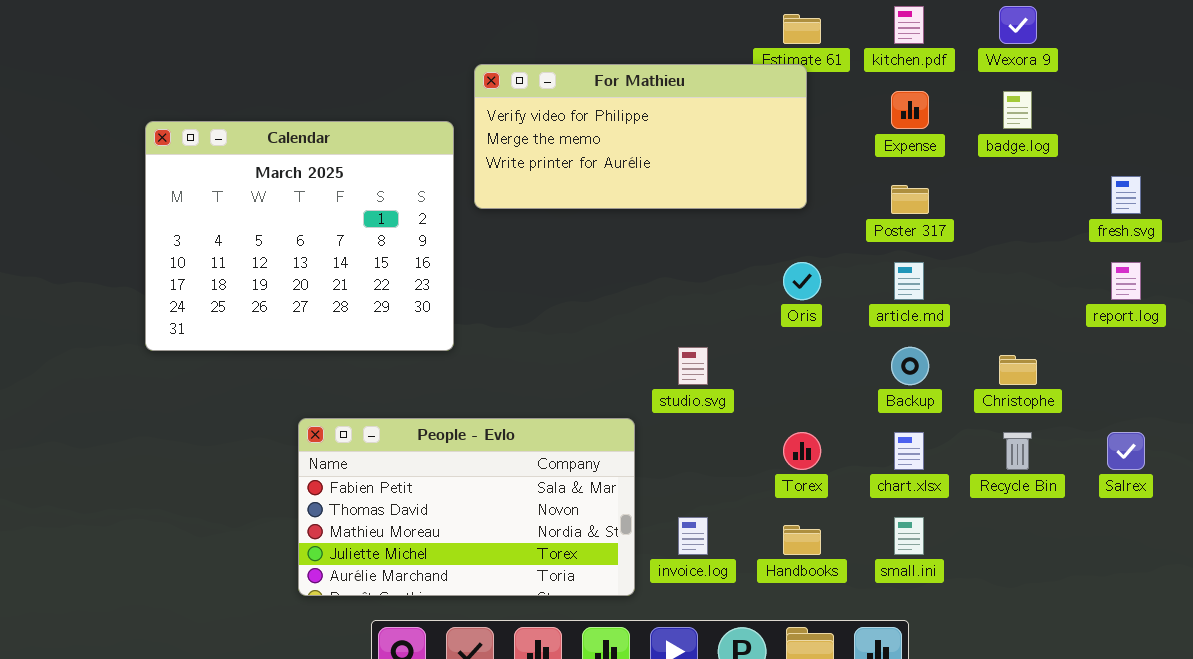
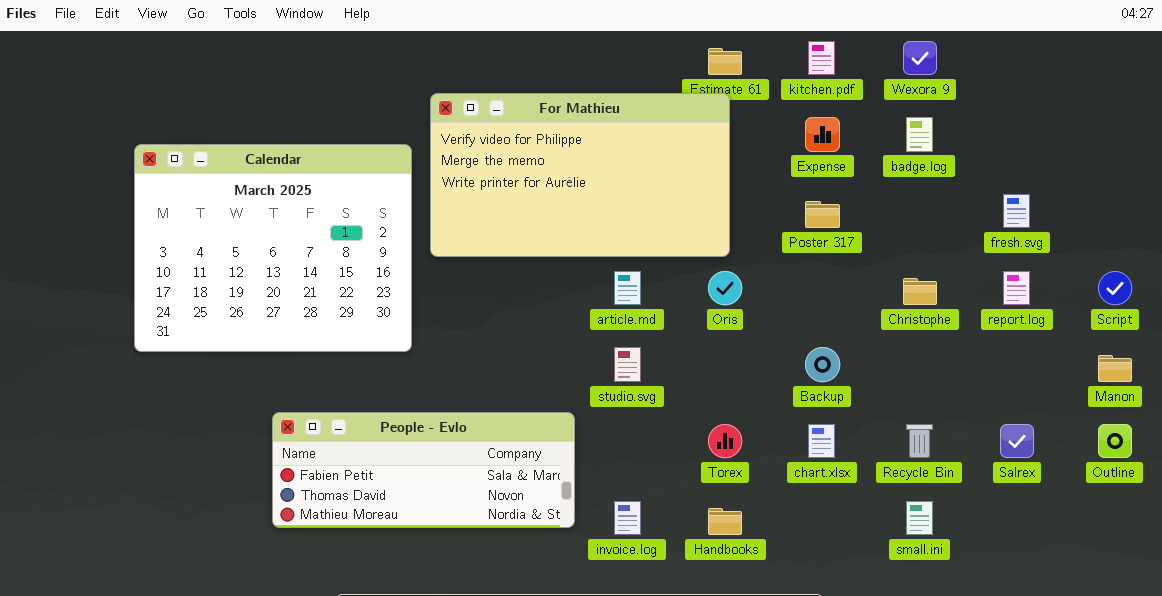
For Mathieu: [474,64,807,209] -> [430,93,730,257], resized
article.md: [894,262,924,300] -> [614,271,641,305], moved
Christophe: [999,355,1037,385] -> [903,278,937,305], moved
People - Evlo: [298,418,635,596] -> [272,412,575,528], resized
small.ini: [894,517,924,555] -> [906,501,933,535], moved

